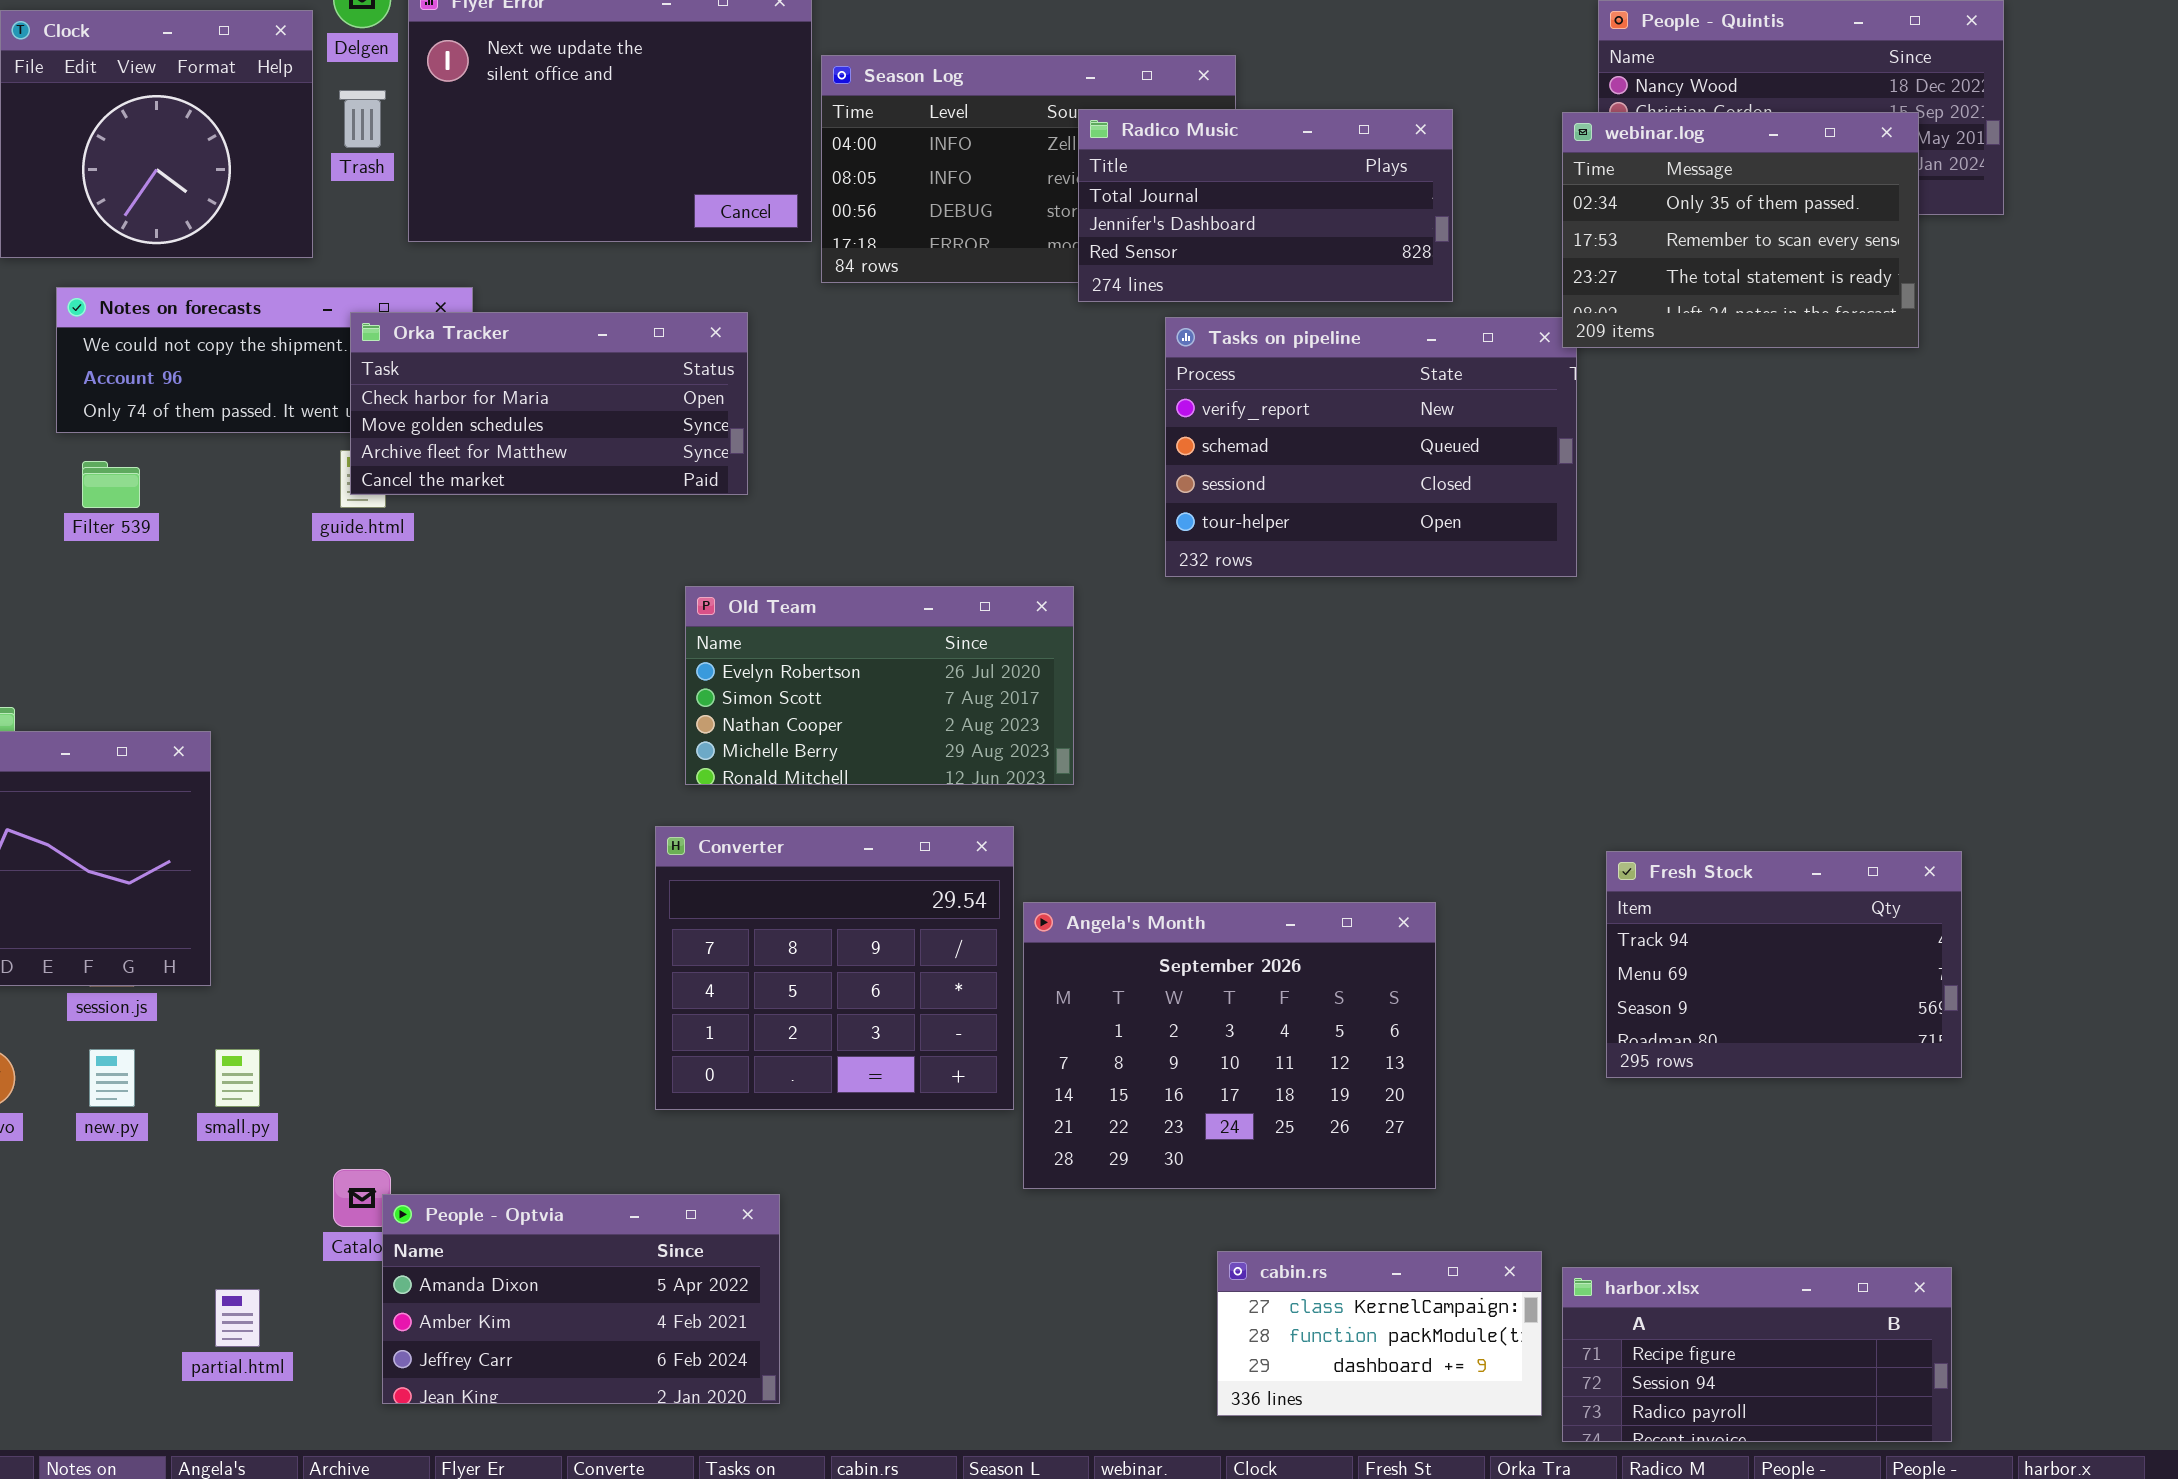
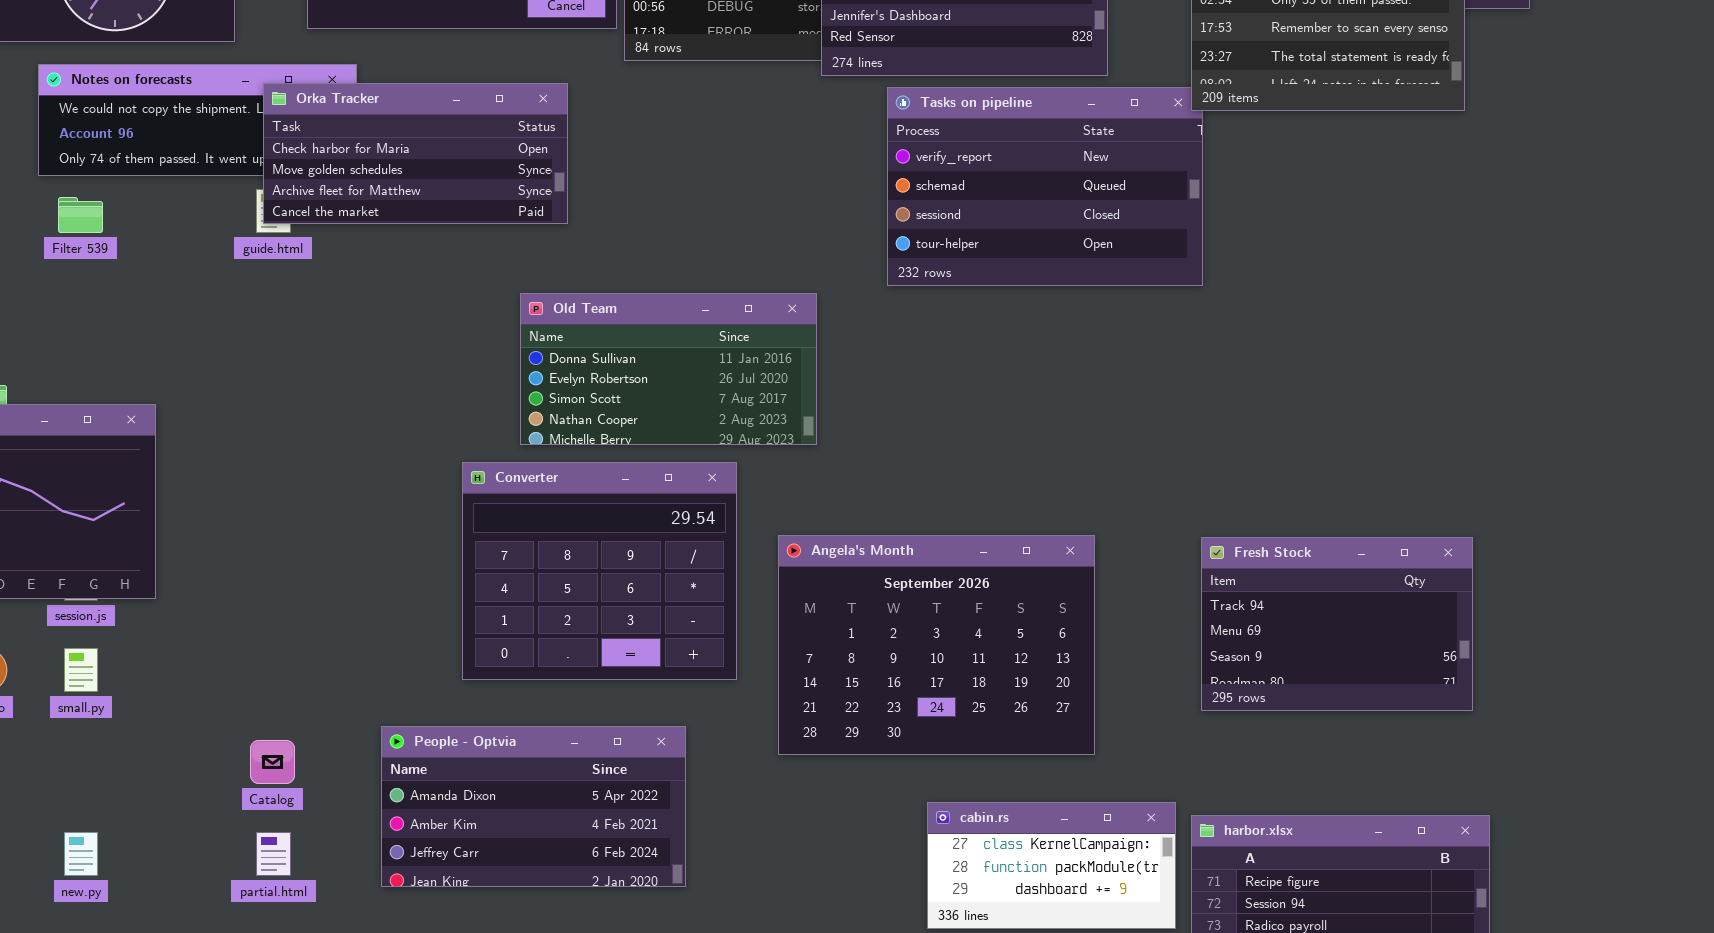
Old Team: [685,586,1074,785] -> [520,293,817,445], scrolled up 1 row
Converter: [655,826,1014,1110] -> [462,462,737,680], moved
Fresh Stock: [1606,851,1962,1078] -> [1201,537,1473,711], moved
new.py: [89,1049,135,1107] -> [64,832,98,876], moved
small.py: [215,1049,260,1107] -> [64,648,98,692], moved
People - Optvia: [382,1194,780,1404] -> [381,726,686,887], moved
partial.html: [215,1289,260,1347] -> [256,832,291,876], moved

